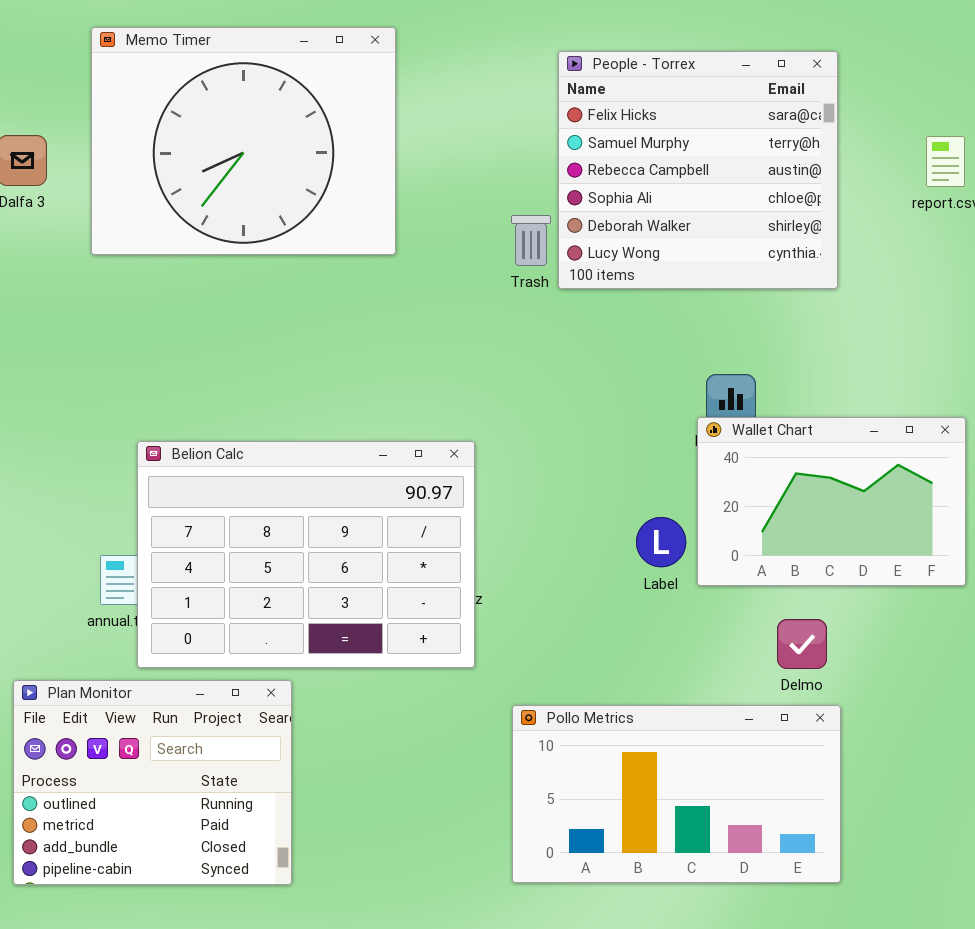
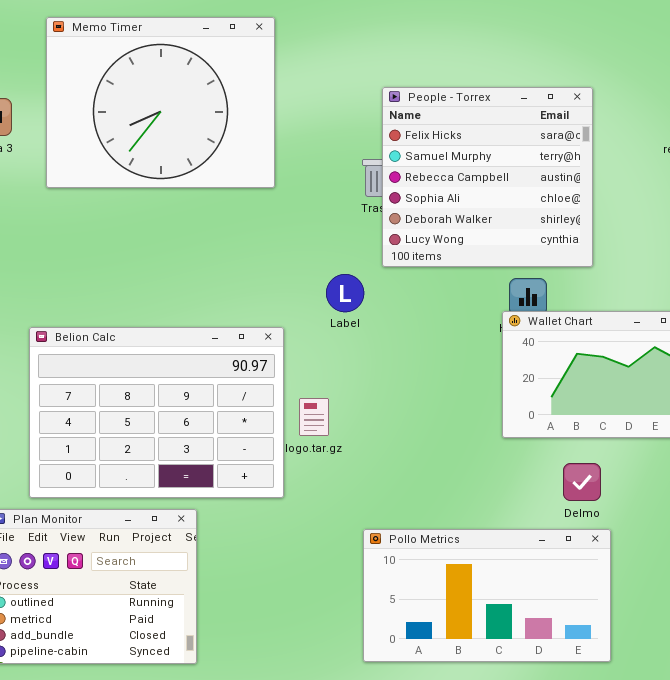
People - Torrex: [558,51,838,289] -> [382,87,593,267], moved
Belion Calc: [137,441,475,668] -> [29,327,284,498], moved
Label: [636,517,686,567] -> [326,274,364,312], moved

